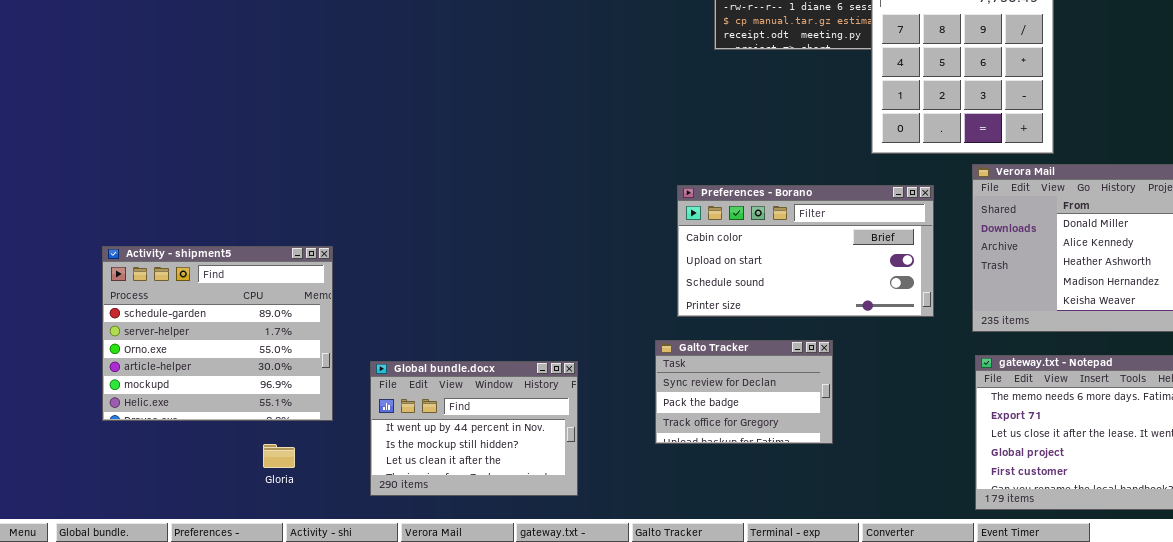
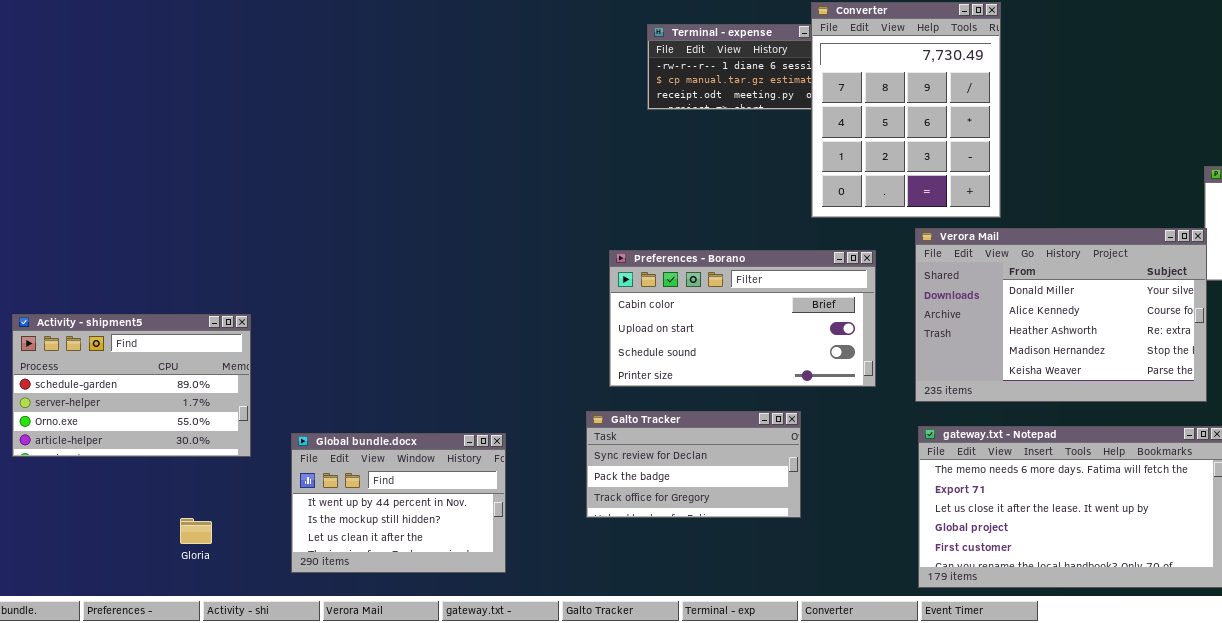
Activity - shipment5: [102,246,333,421] -> [12,314,251,457], resized
Galto Tracker: [655,340,833,444] -> [586,411,801,518], resized

